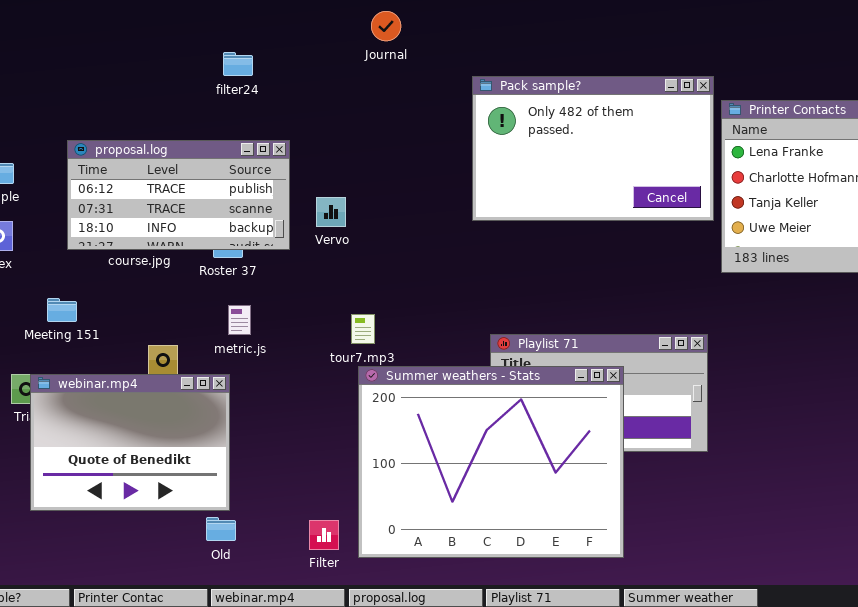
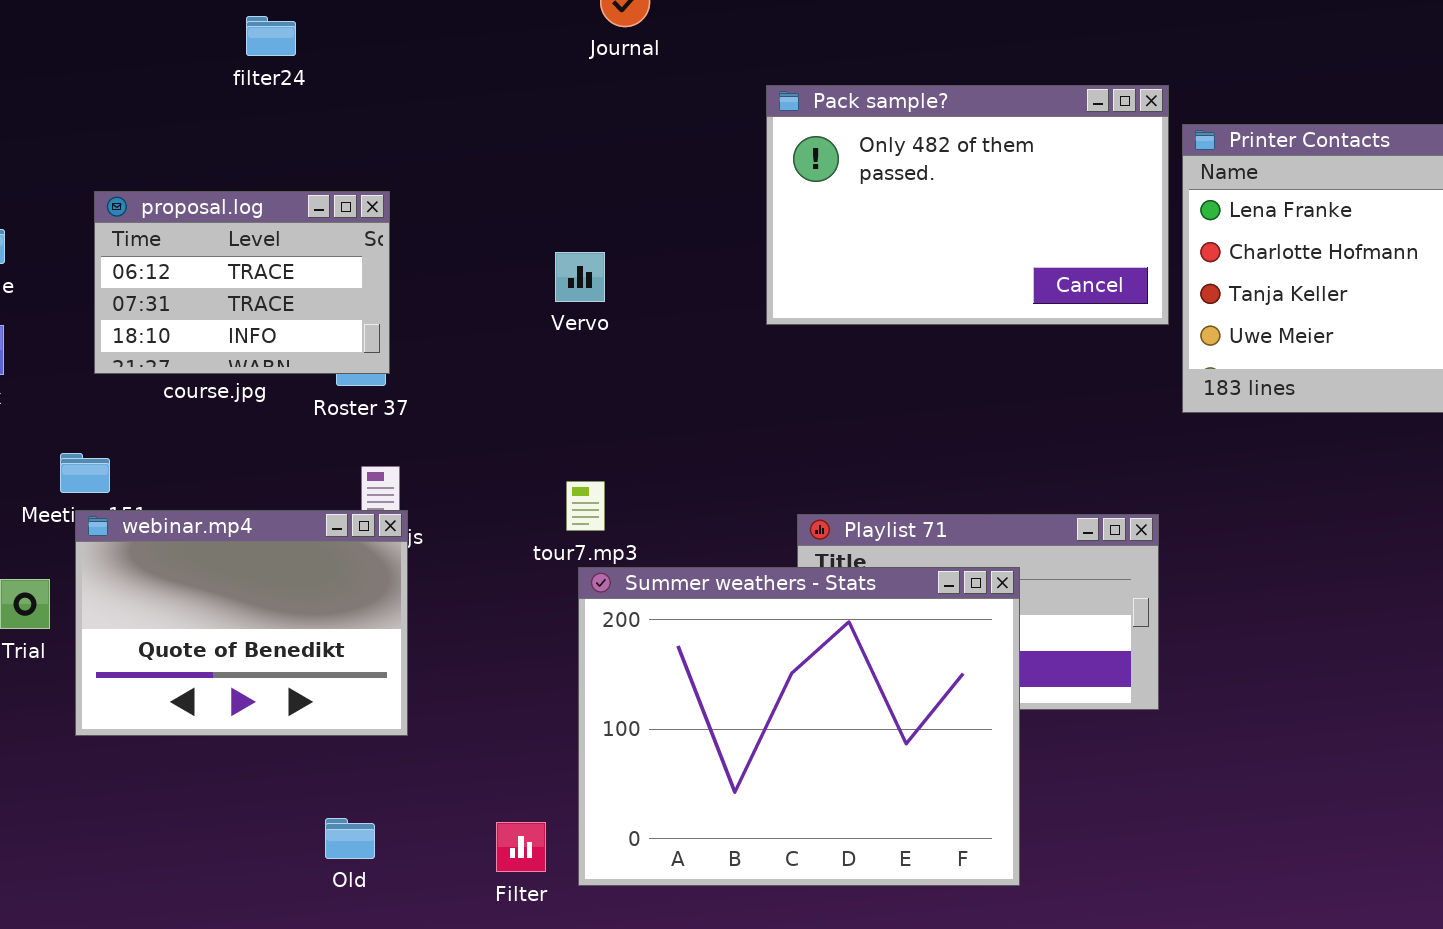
filter24: [223,52,253,76] -> [246,16,296,56], moved
proposal.log: [67,140,290,250] -> [94,191,390,374], resized
Vervo: [316,197,346,227] -> [555,252,605,302], moved
webinar.mp4: [30,374,230,511] -> [75,510,408,736], moved

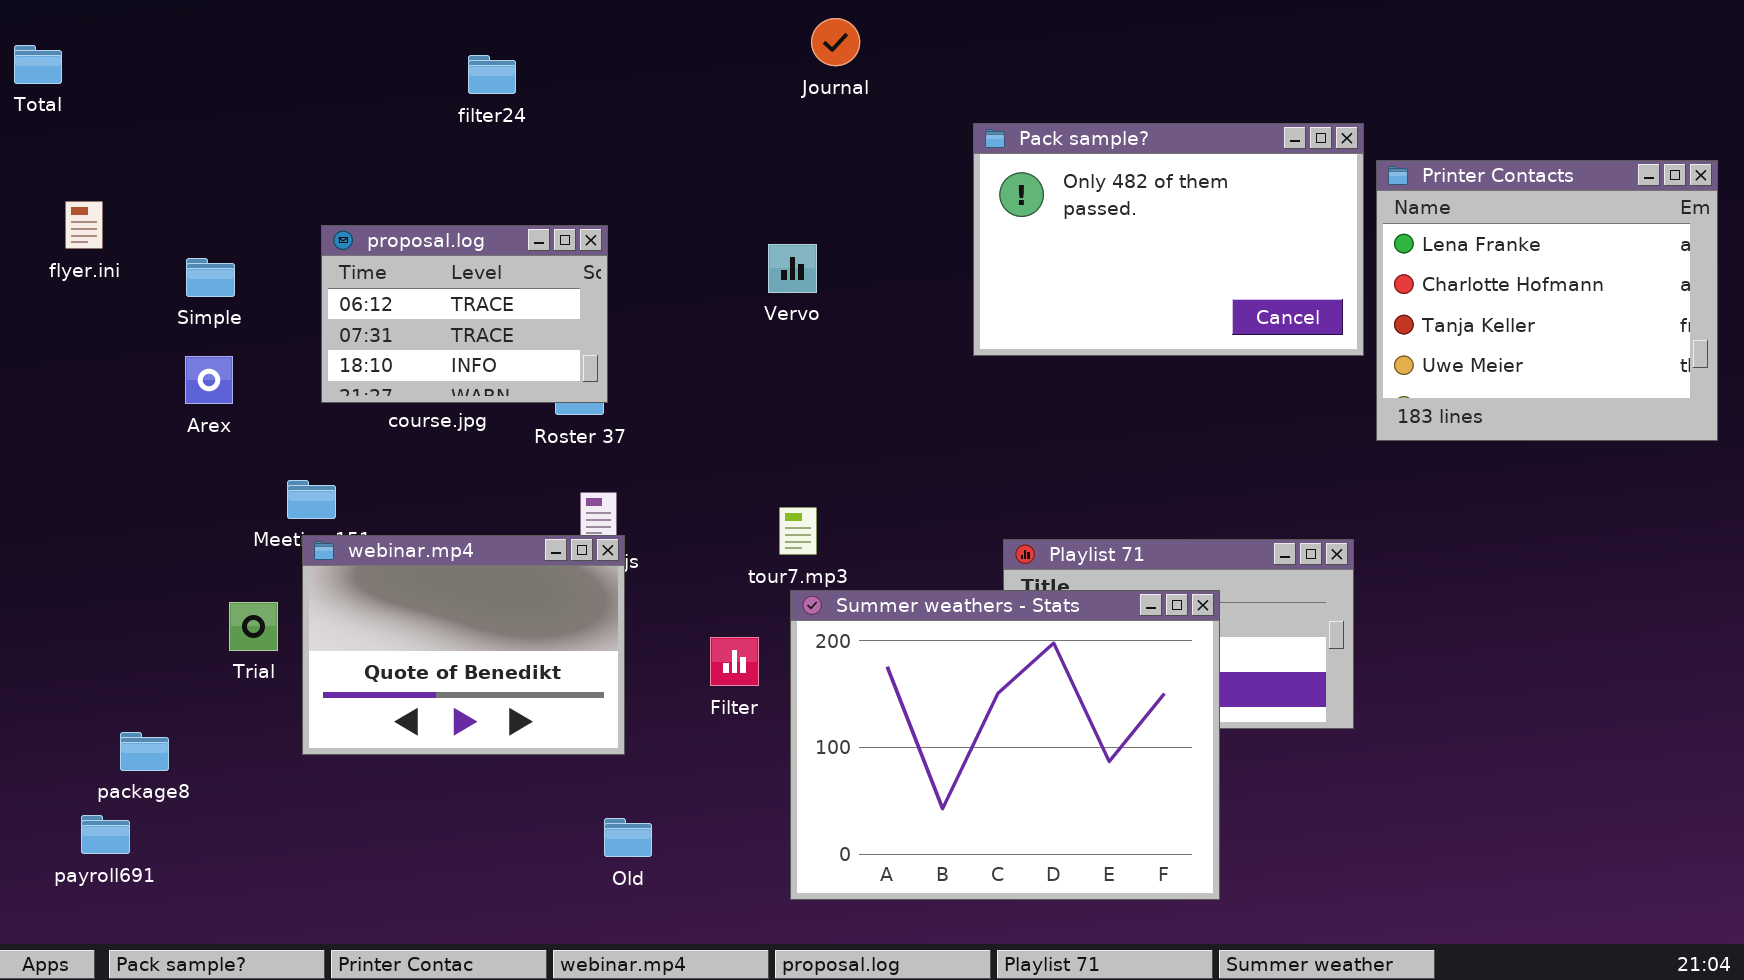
Vervo: [555,252,605,302] -> [768,244,817,293], moved
Old: [325,818,375,859] -> [604,818,652,857], moved
Filter: [496,822,546,872] -> [710,637,759,686], moved

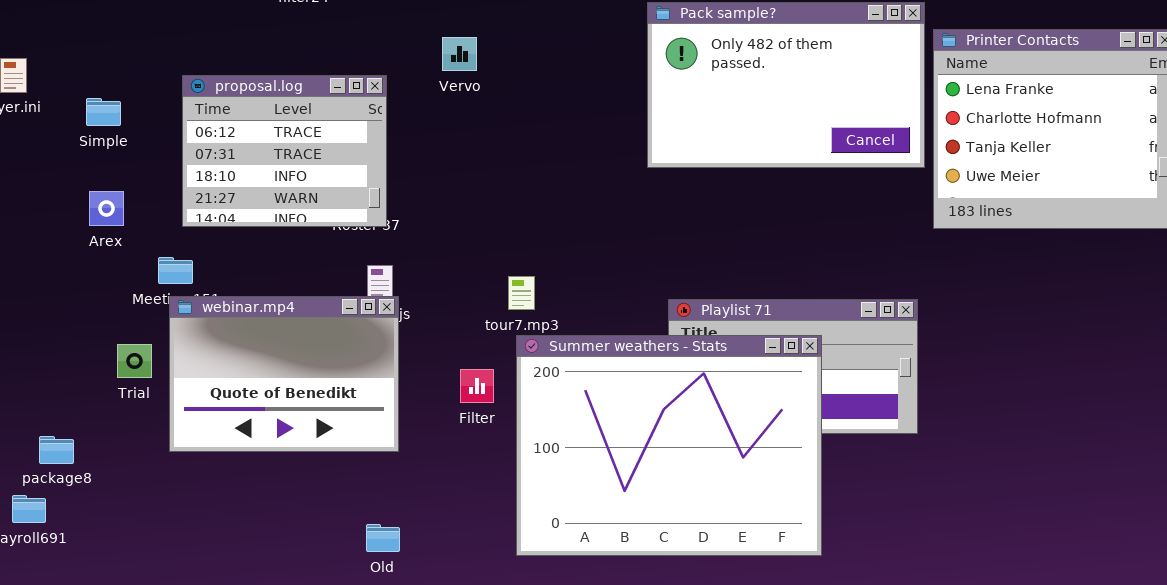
proposal.log: [321,225,608,403] -> [182,75,387,227], resized
Vervo: [768,244,817,293] -> [442,37,477,71], moved
Arex: [185,356,233,404] -> [89,191,124,226], moved
Old: [604,818,652,857] -> [366,524,400,552], moved

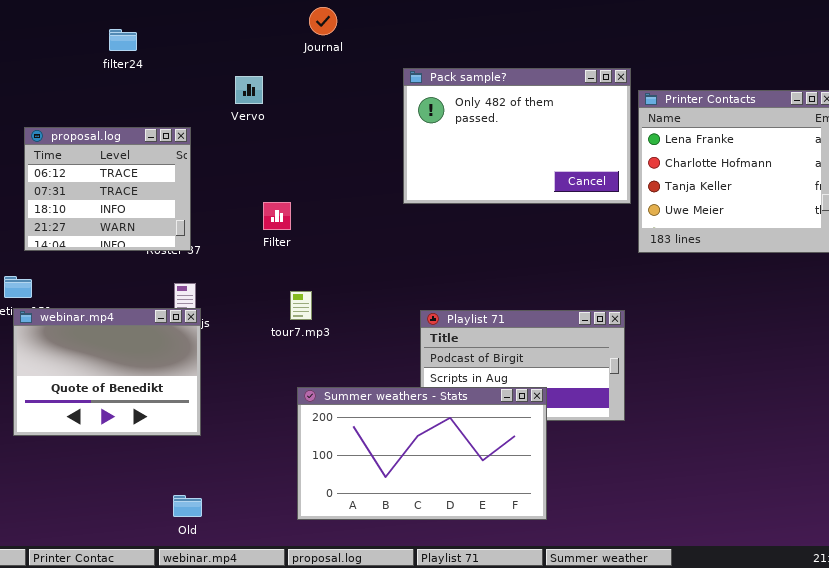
Vervo: [442,37,477,71] -> [235,76,263,104], moved
Summer weathers - Stats: [516,335,822,556] -> [297,387,547,520], resized
Filter: [460,369,494,403] -> [263,202,291,230], moved

